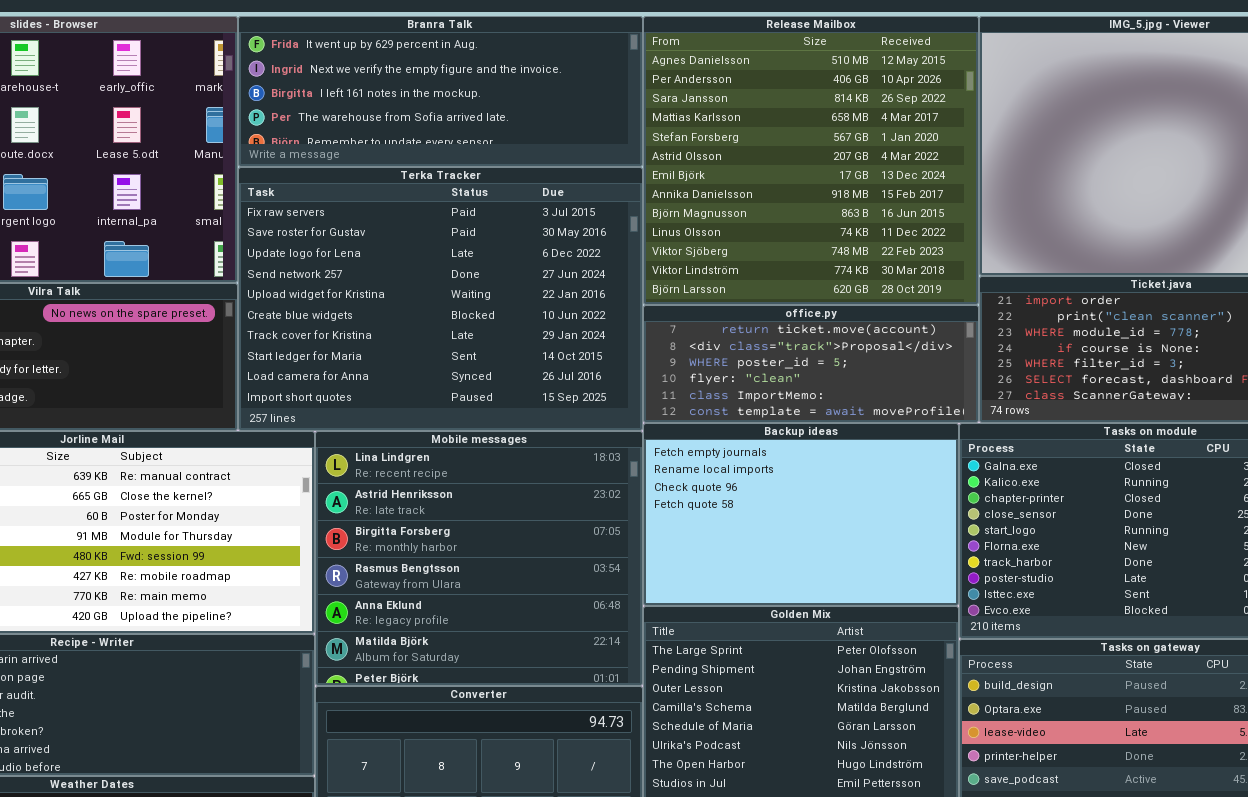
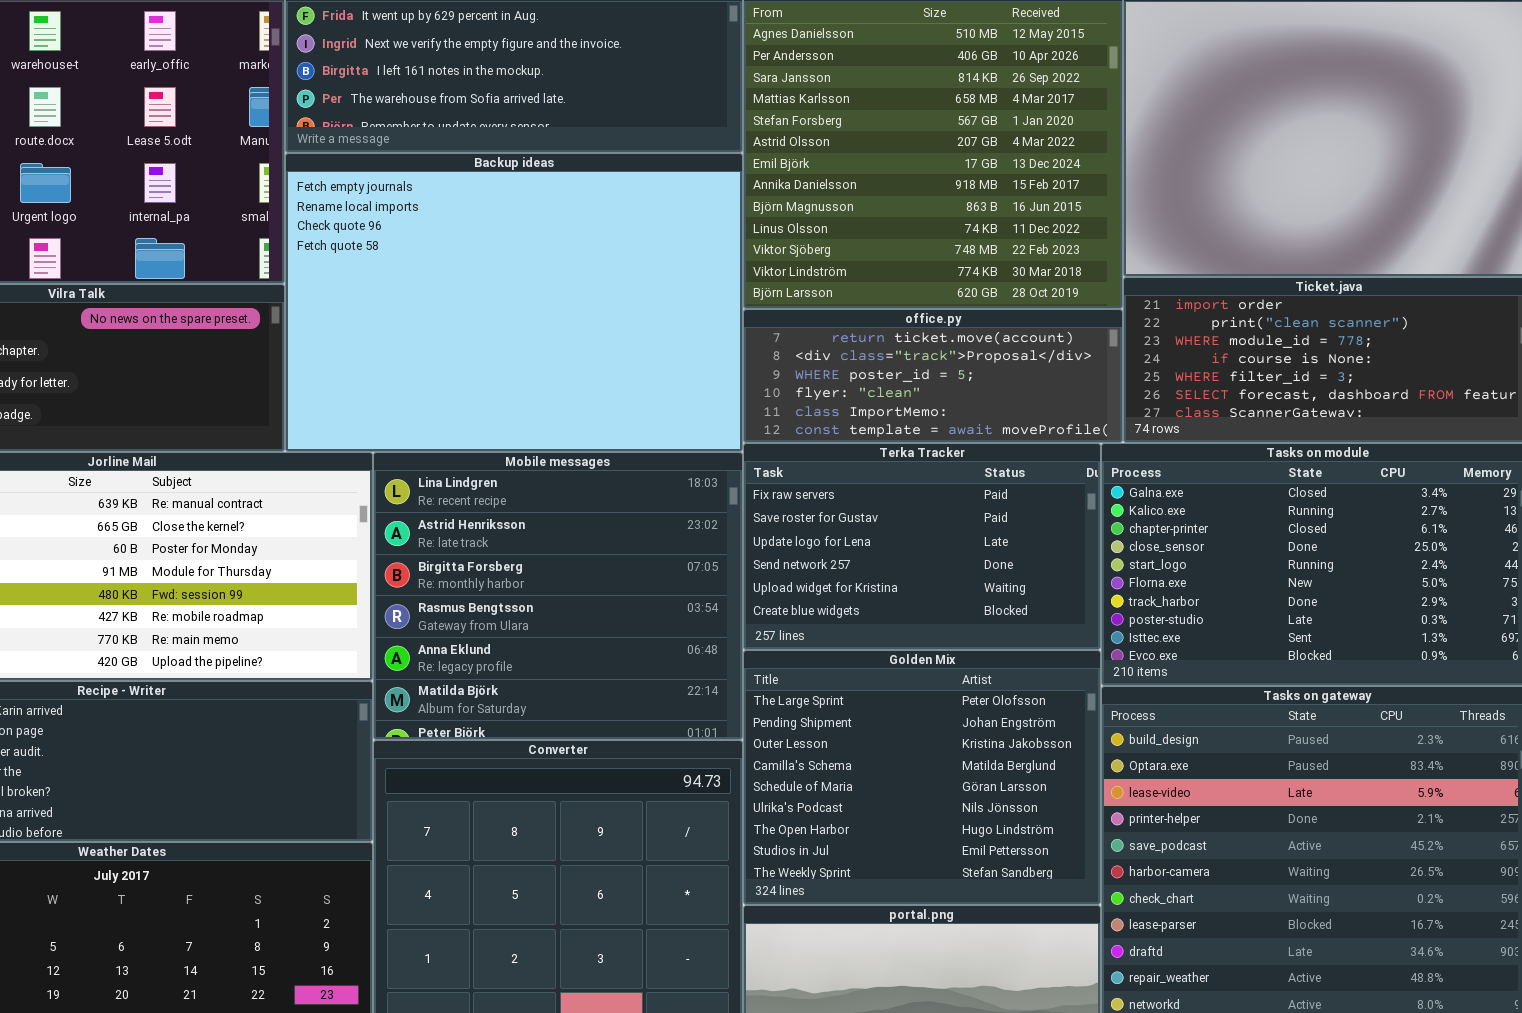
Terka Tracker: [238,167,643,431] -> [743,443,1101,650], moved, resized
Backup ideas: [643,423,959,606] -> [285,153,743,452], moved, resized

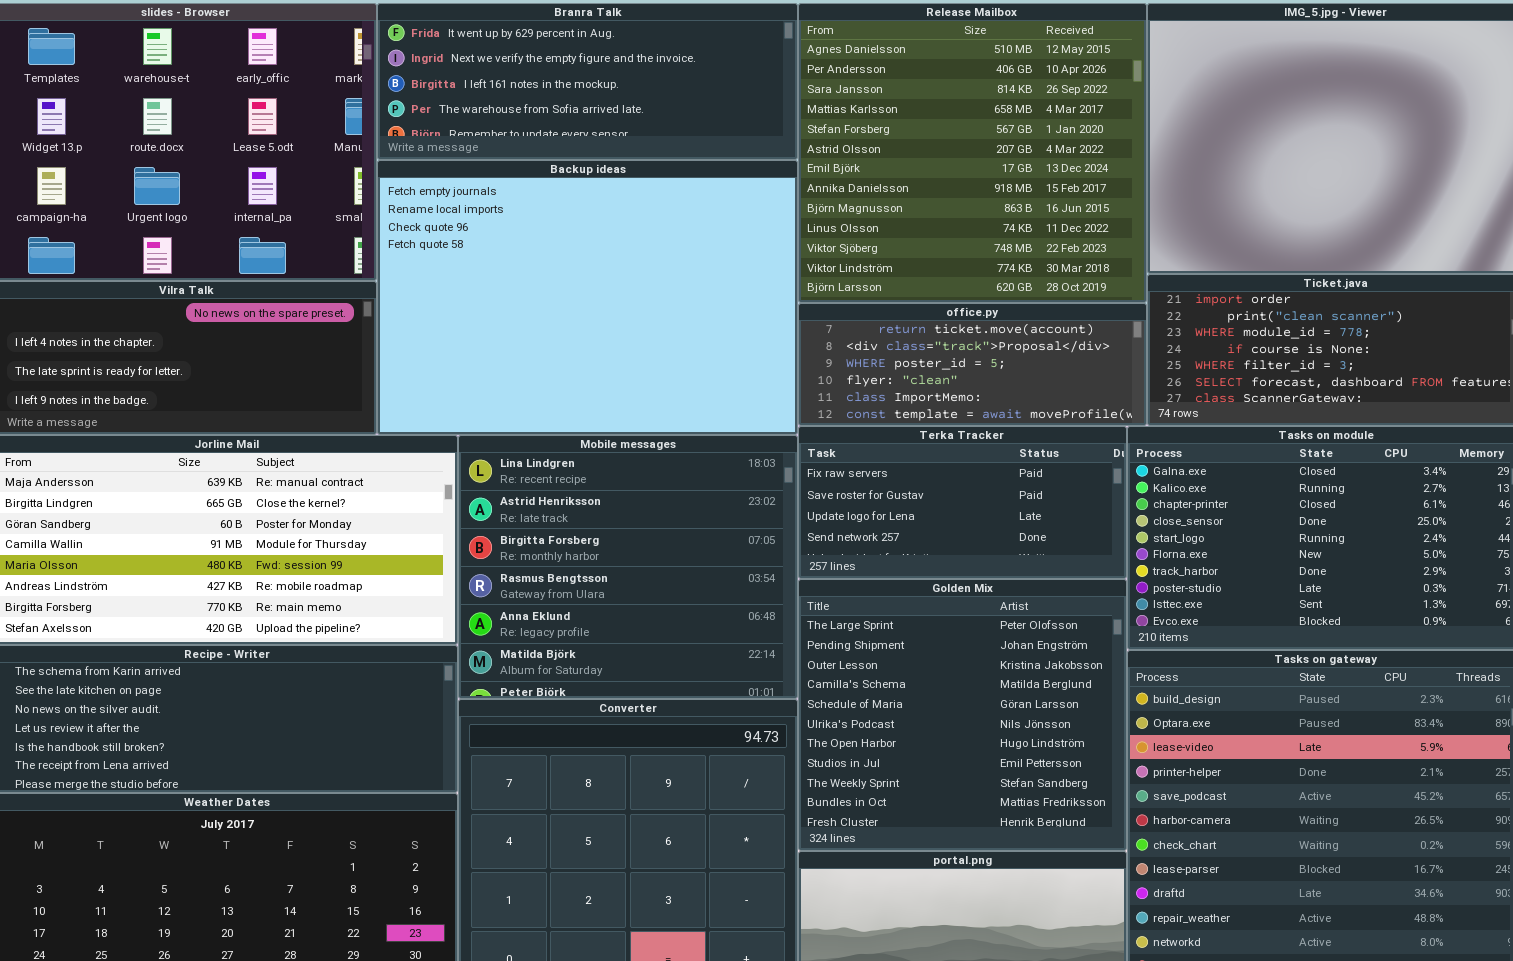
Terka Tracker: [743,443,1101,650] -> [798,426,1127,579], resized
Golden Mix: [743,650,1101,905] -> [798,579,1127,851], resized

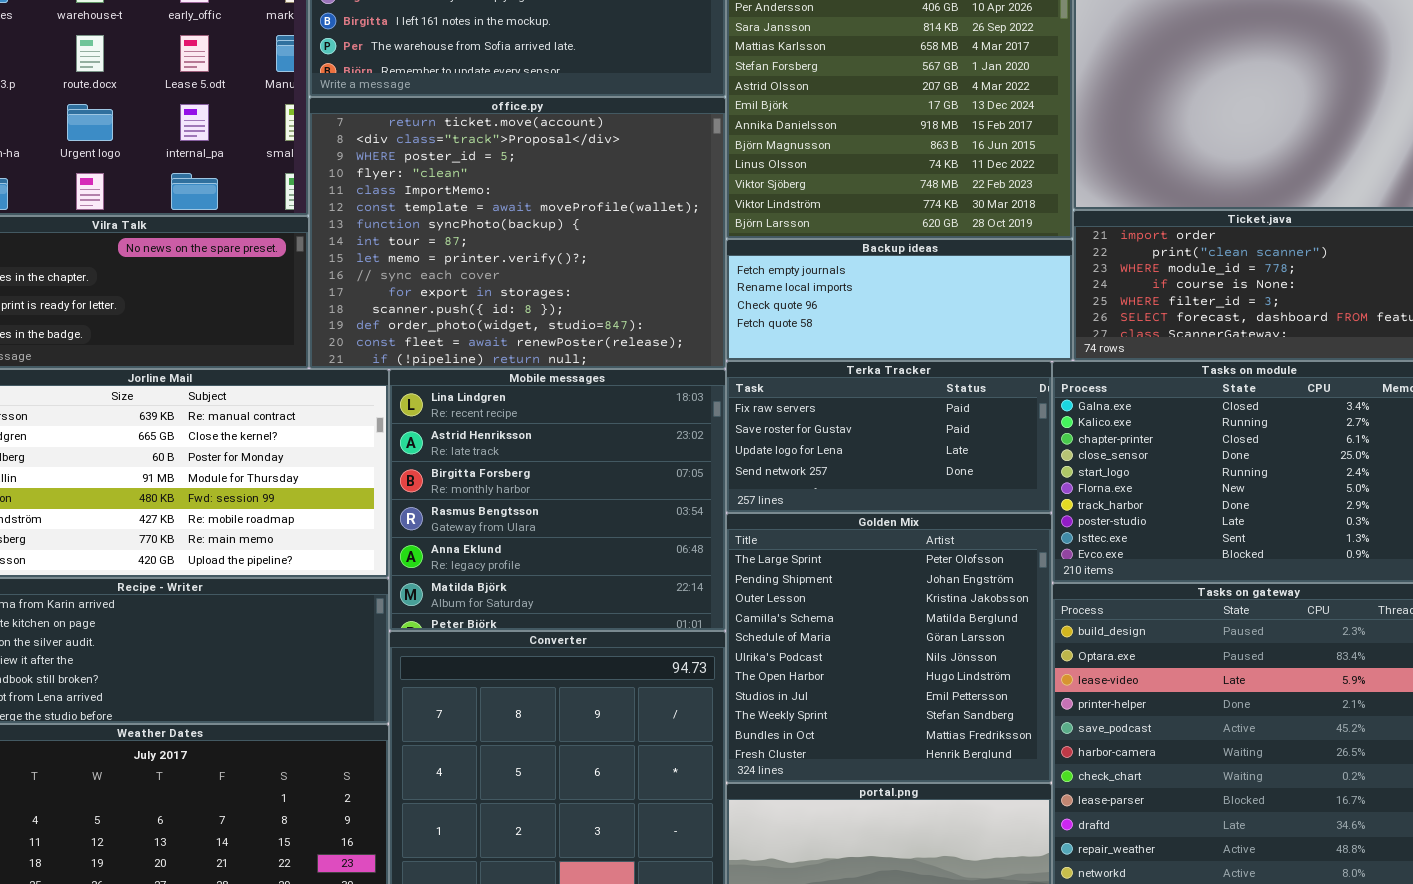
Backup ideas: [377,160,798,435] -> [726,239,1073,361], moved, resized
office.py: [798,303,1147,426] -> [309,97,726,369], moved, resized

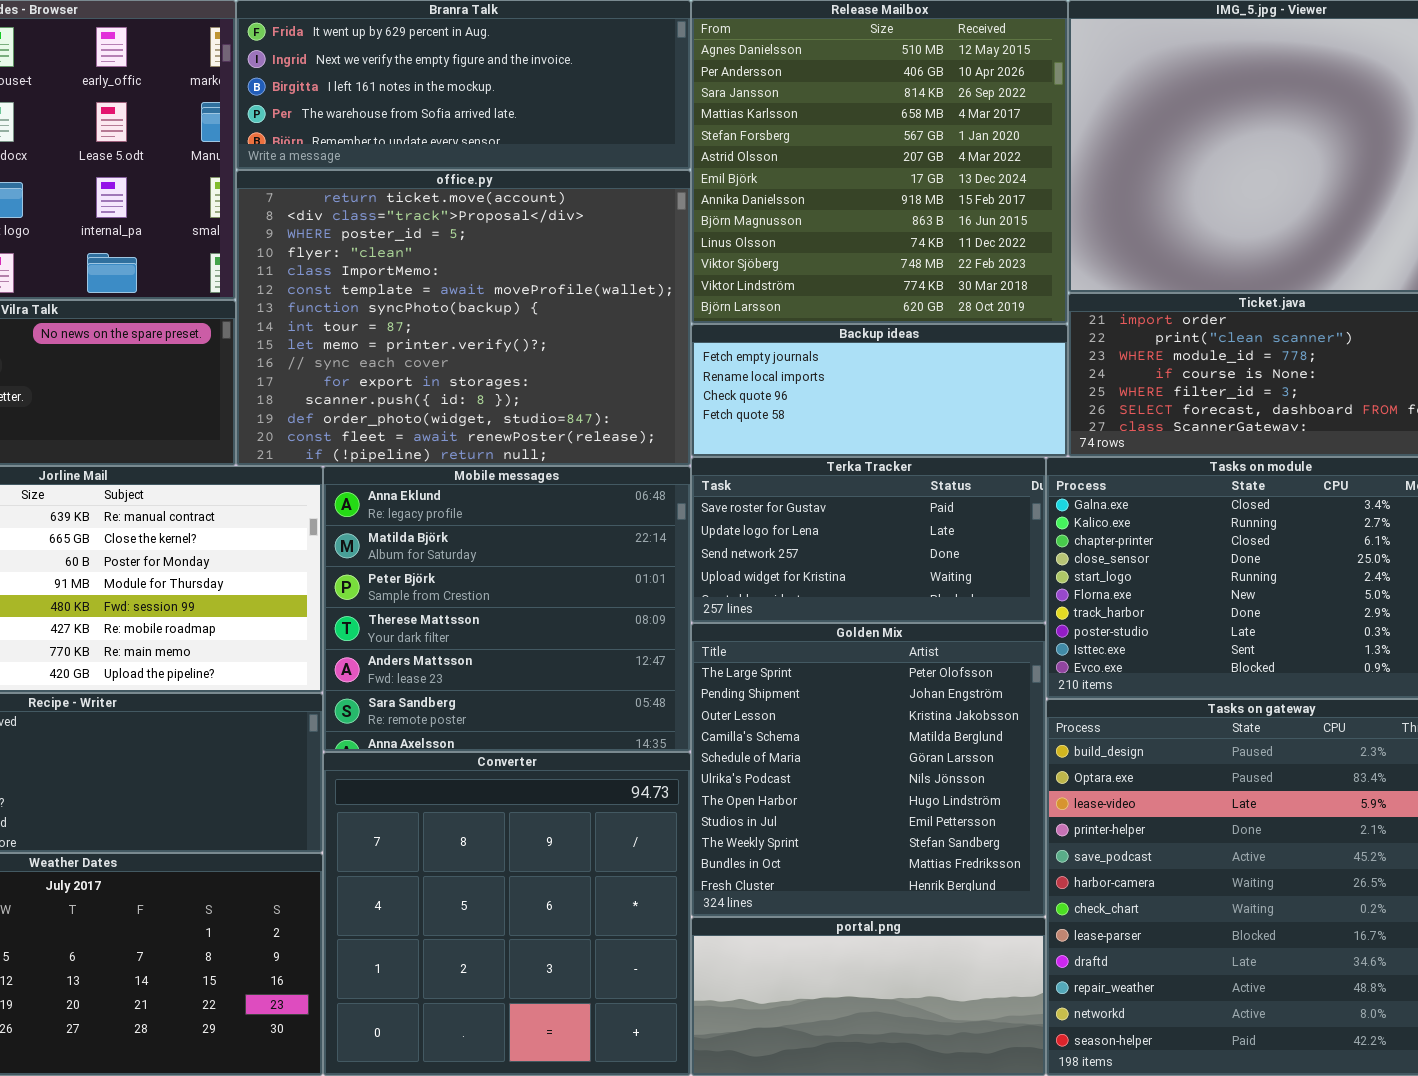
Terka Tracker: [726,361,1052,513] -> [691,457,1046,623], scrolled down 1 row
Mobile messages: [389,369,726,631] -> [323,466,691,752], scrolled down 4 rows

